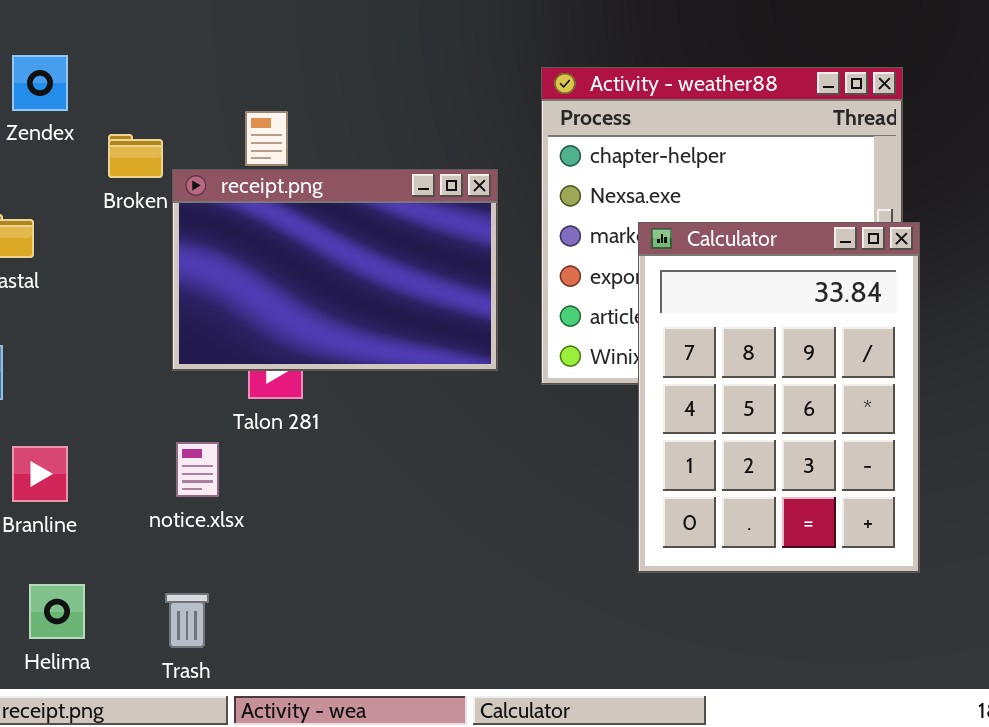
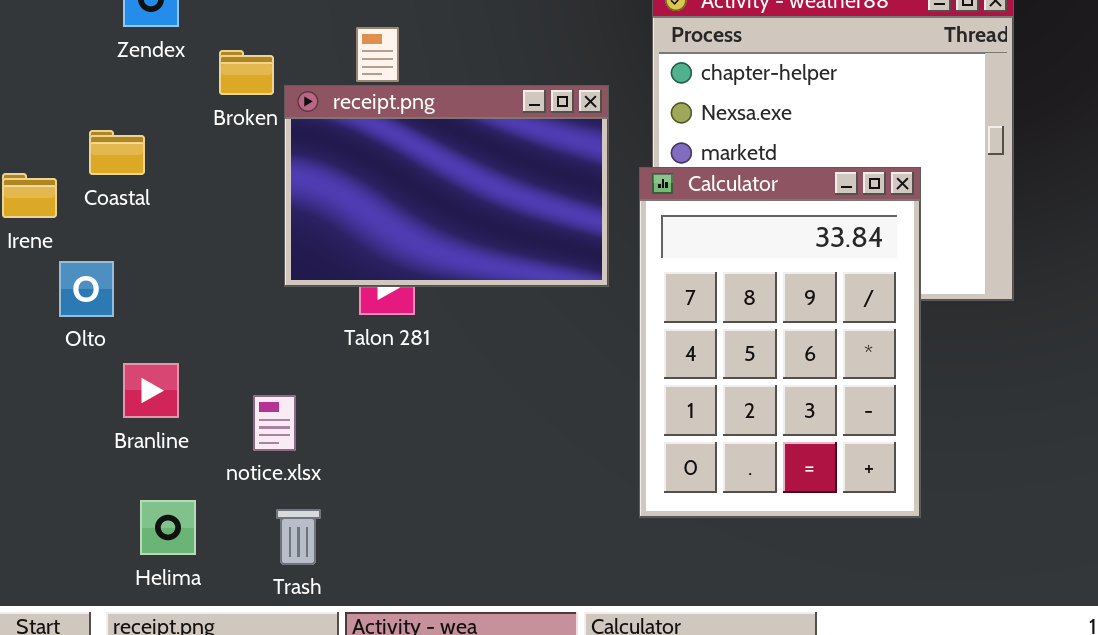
Calculator: [638,222,920,573] -> [639,167,921,518], moved
notice.xlsx: [176,442,219,497] -> [253,395,296,451], moved

